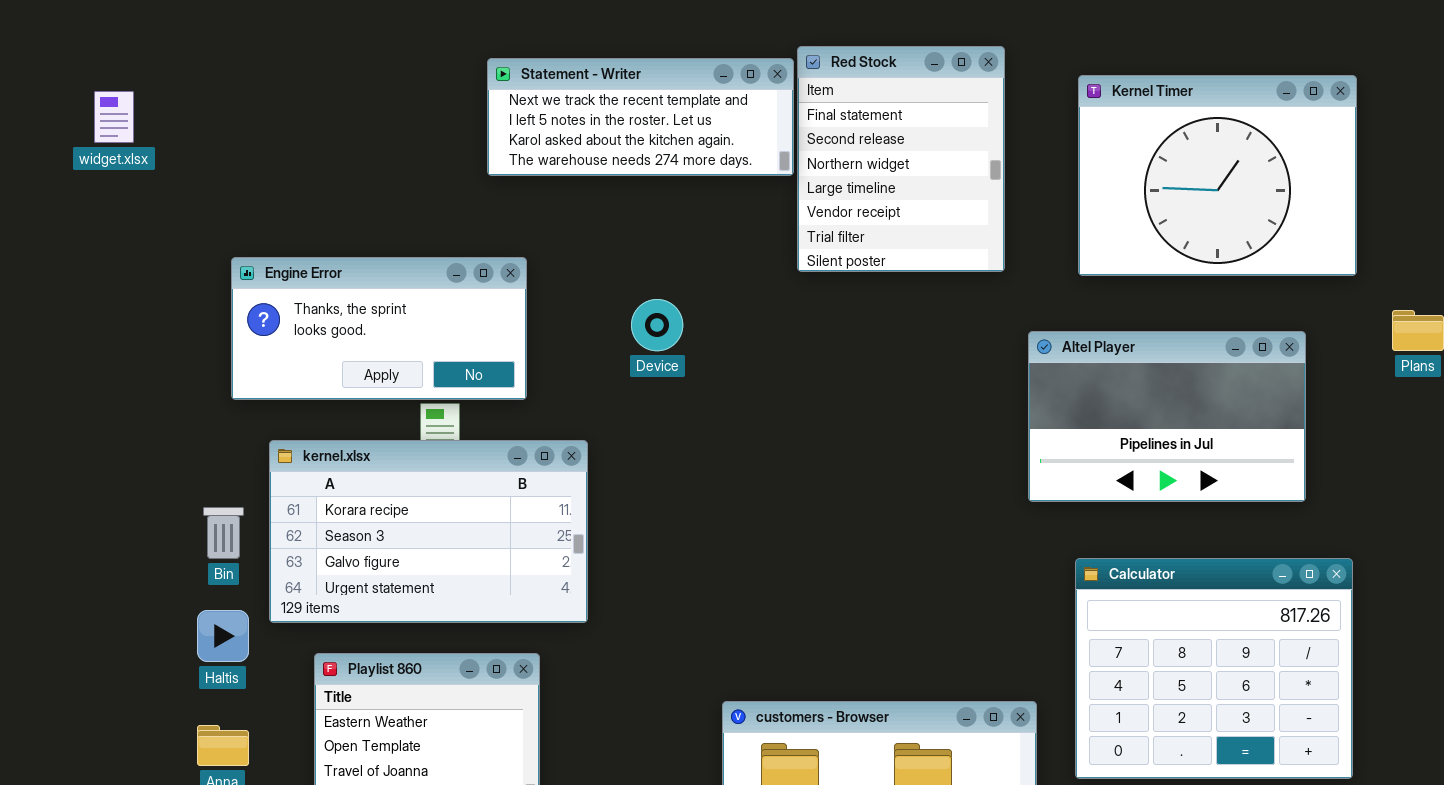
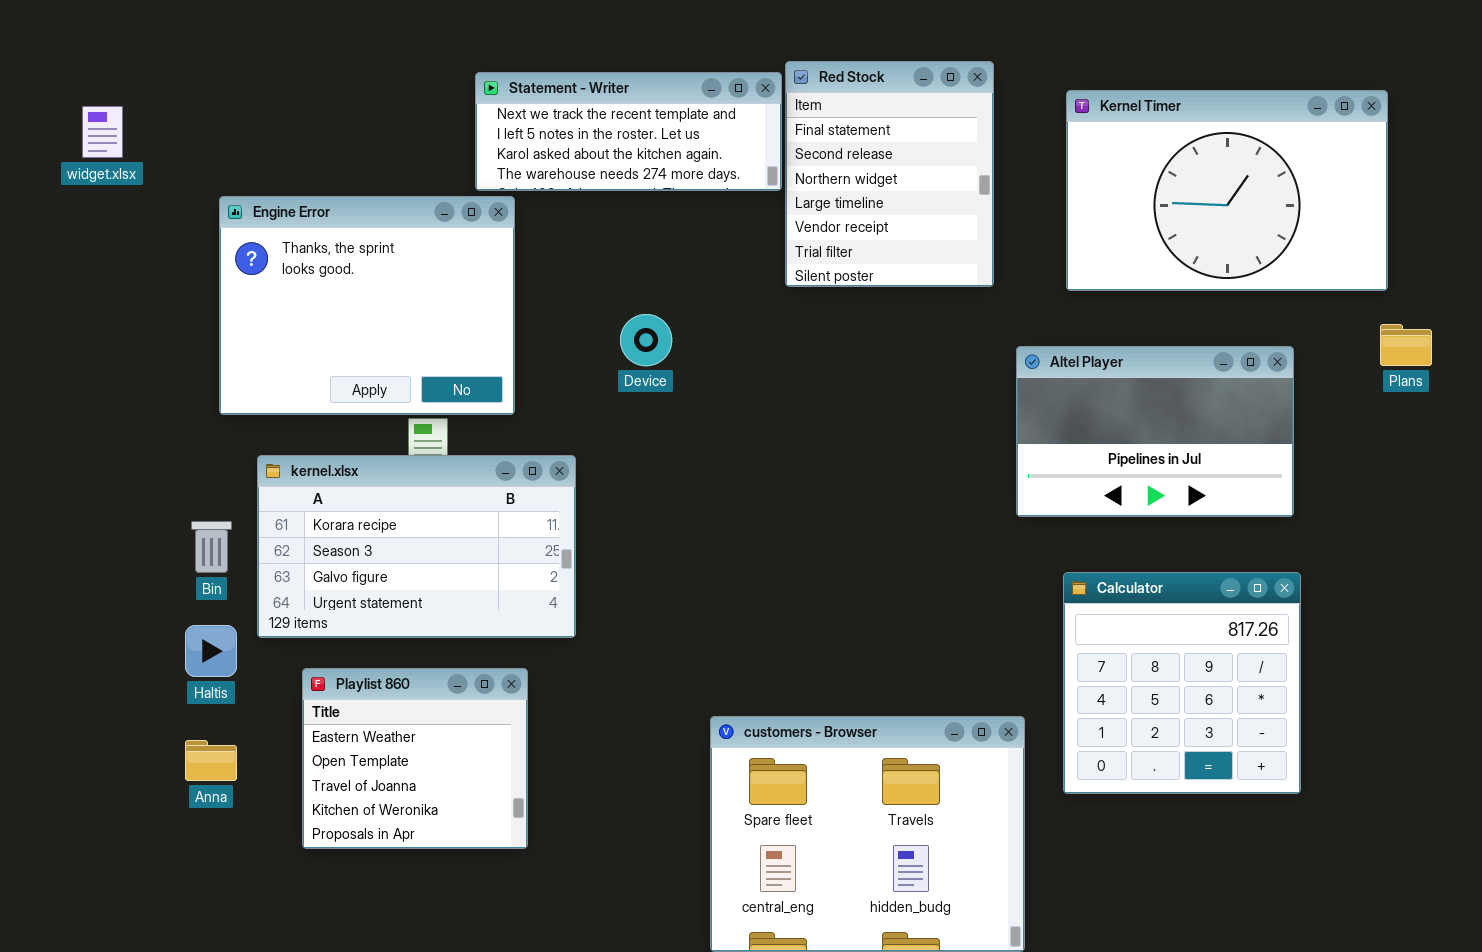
Kernel Timer: [1078,75,1357,276] -> [1066,90,1388,291], resized
Engine Error: [231,257,527,400] -> [219,196,515,415], resized
Calculator: [1075,558,1353,779] -> [1063,572,1301,794], resized

